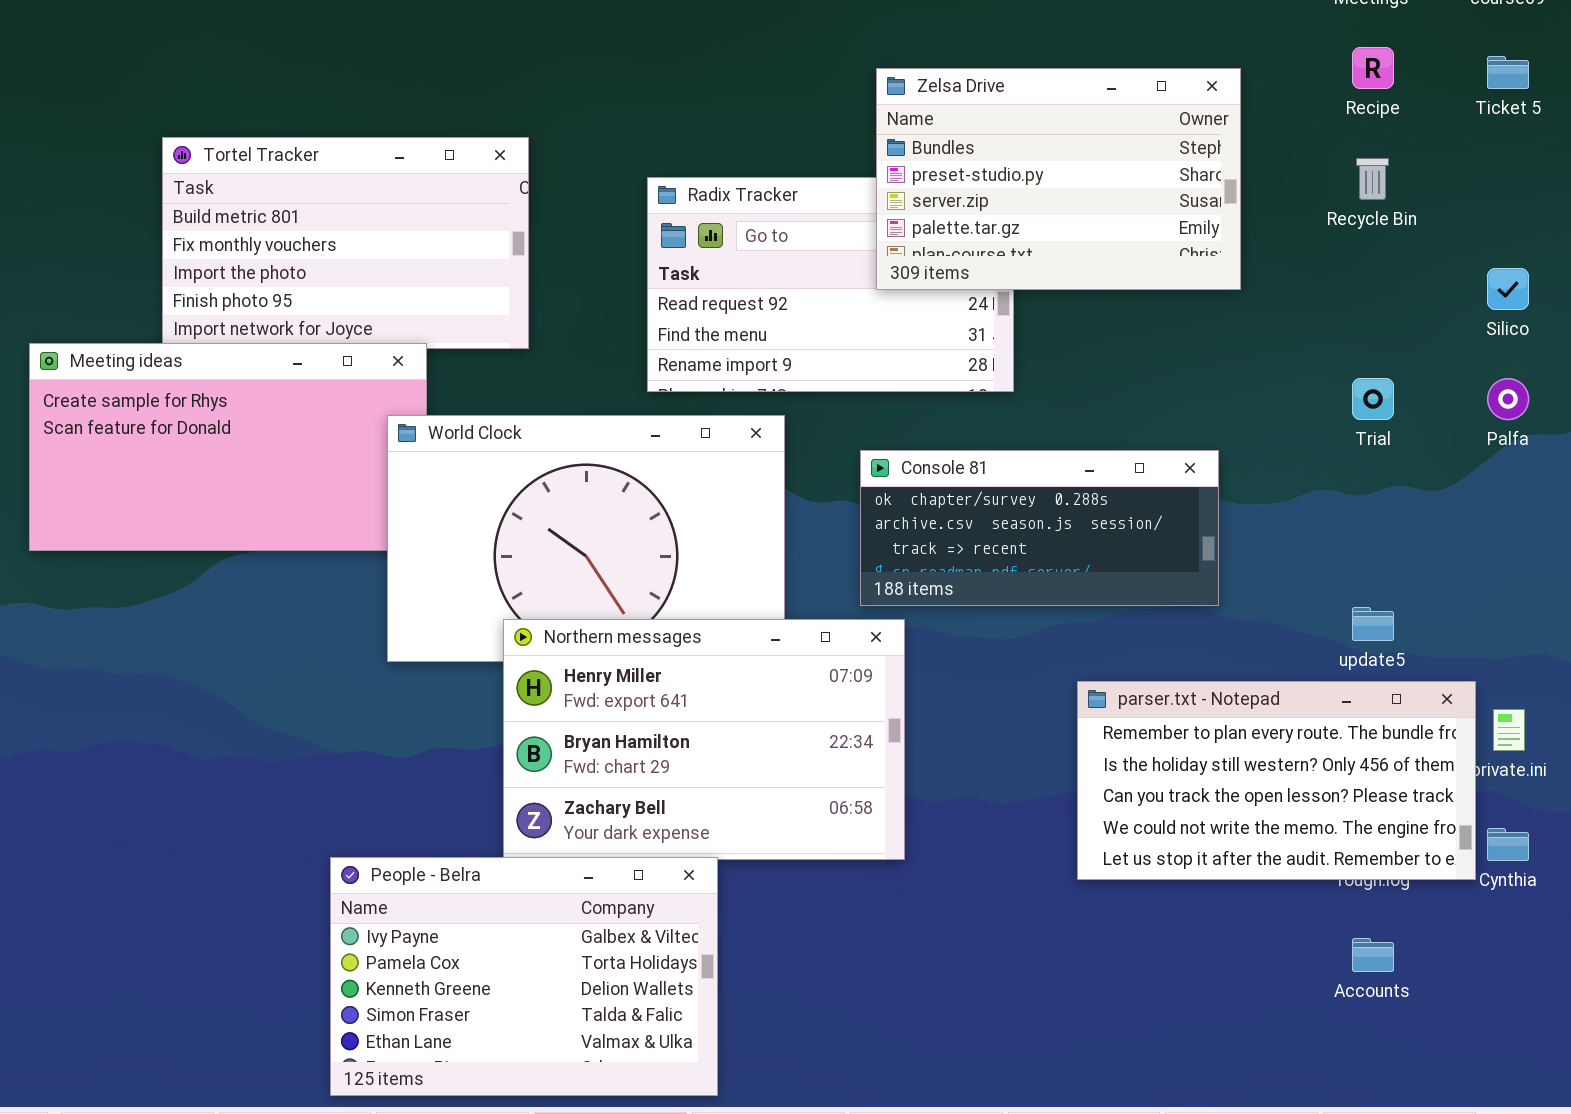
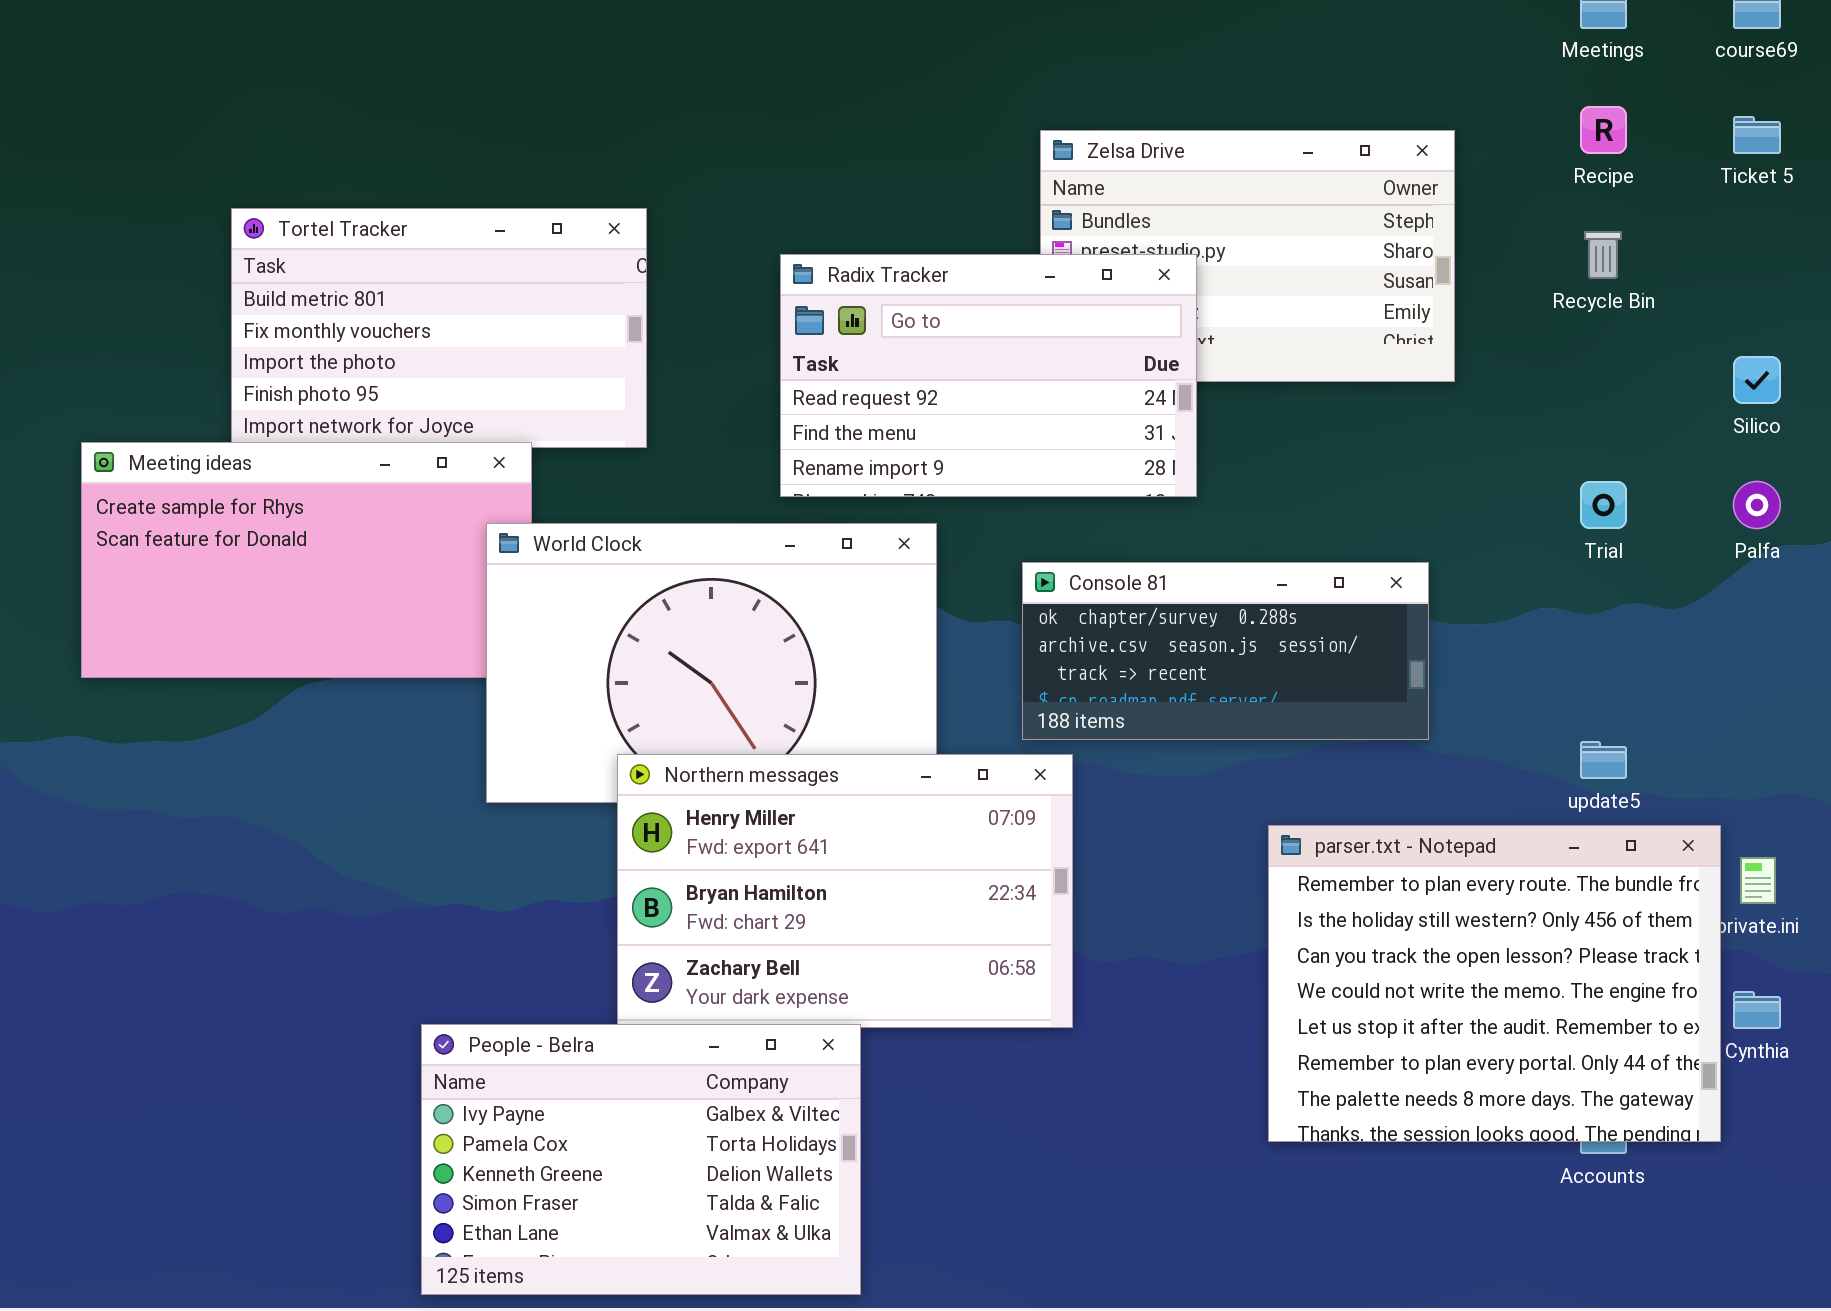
Radix Tracker: [647,177,1014,392] -> [780,254,1197,497], raised
parser.txt - Notepad: [1077,681,1476,880] -> [1268,825,1721,1142], resized

